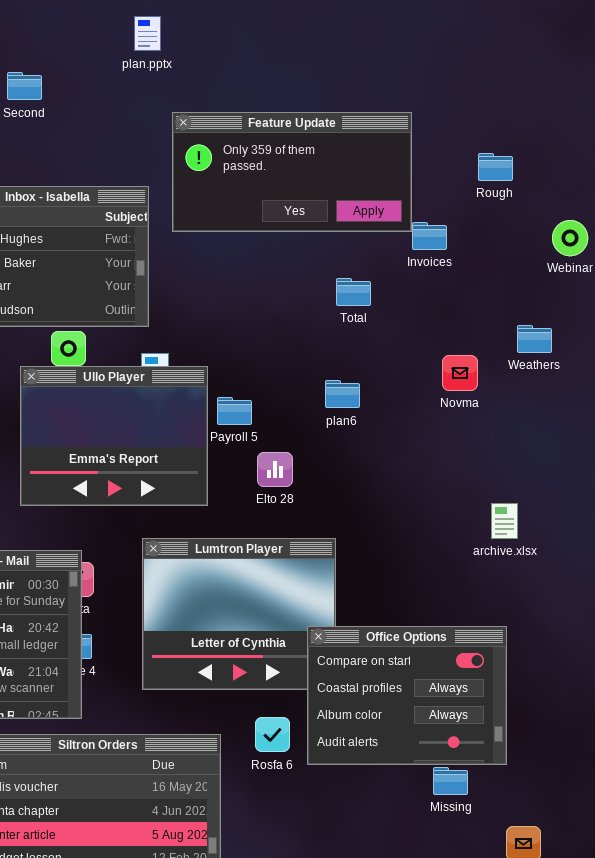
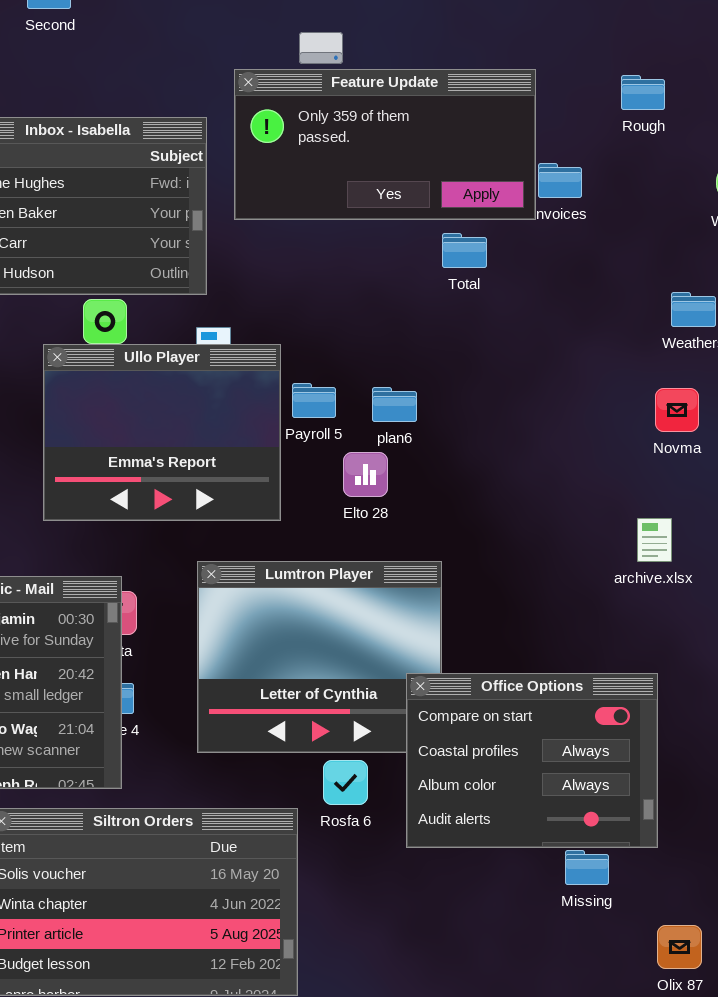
Feature Update: [172,112,412,232] -> [234,69,536,220], moved
Novma: [442,355,478,391] -> [655,388,699,432], moved
plan6: [325,380,360,408] -> [372,387,417,422], moved
Rosfa 6: [255,717,290,752] -> [323,760,368,805], moved

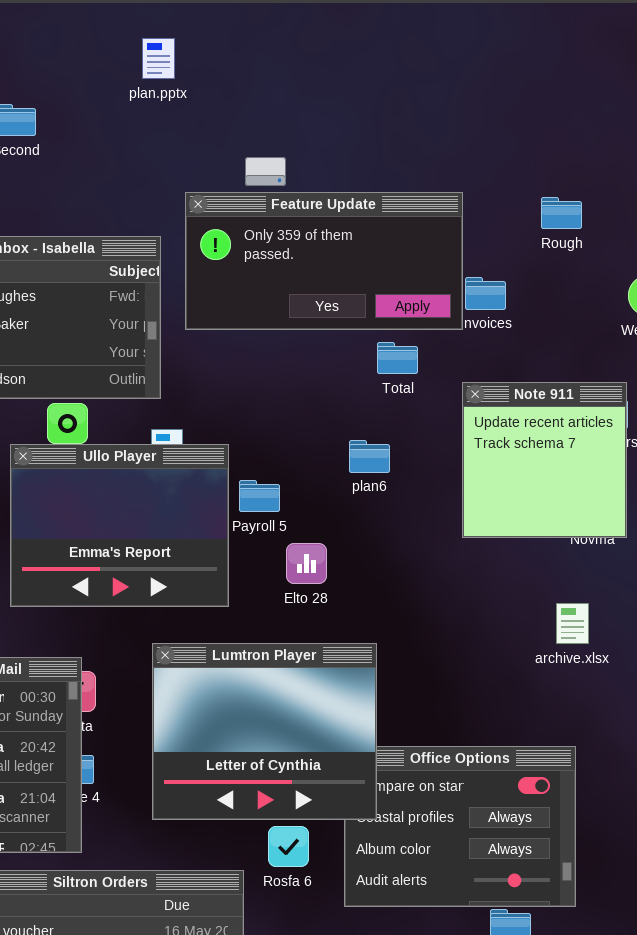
Note 911: none -> [462,382,627,538], opened
plan6: [372,387,417,422] -> [349,440,390,473], moved
Lumtron Player: [197,561,442,753] -> [152,643,377,820], raised

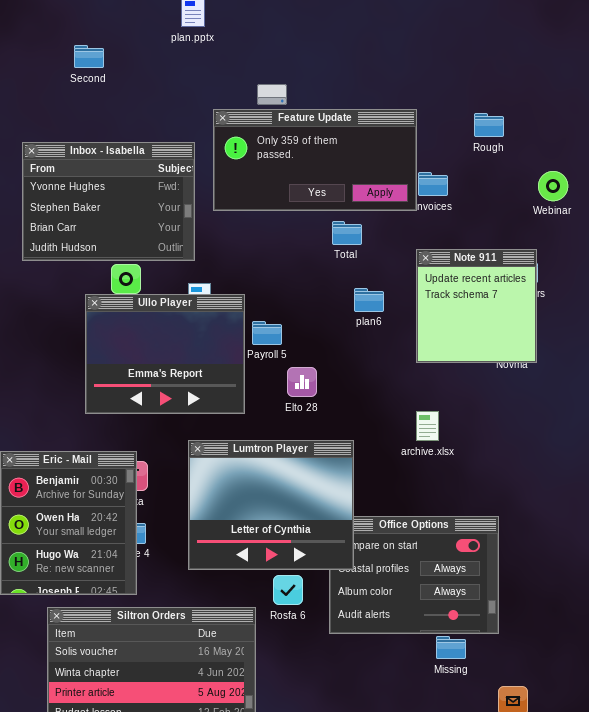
Total: [377,342,418,374] -> [332,221,362,245], moved
plan6: [349,440,390,473] -> [354,288,384,312], moved
archive.xlsx: [556,603,589,644] -> [416,411,439,441], moved

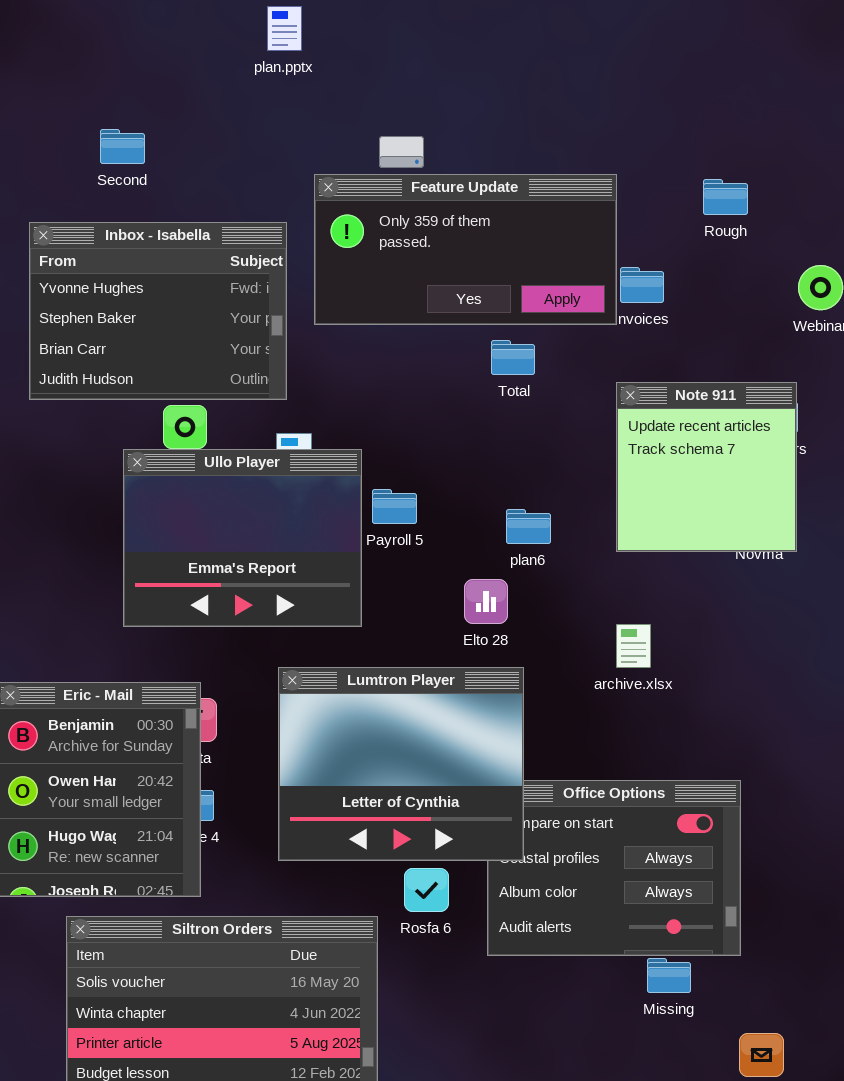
Second: [74,45,104,68] -> [100,129,145,164], moved
plan6: [354,288,384,312] -> [506,509,551,544], moved
Elto 28: [287,367,317,397] -> [464,579,508,624], moved

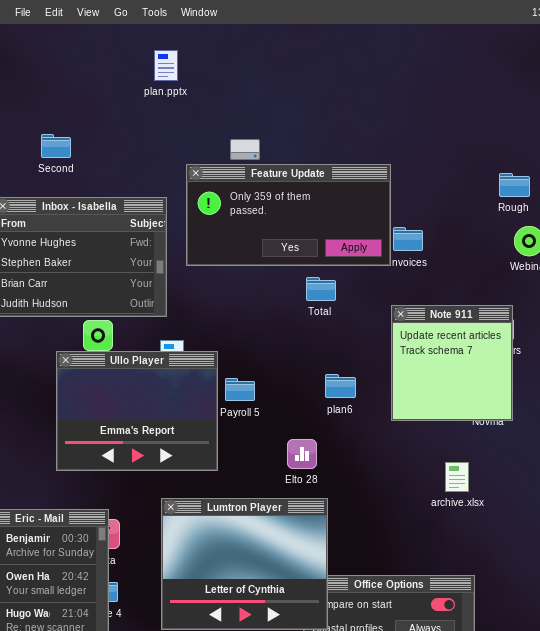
Rough: [703,179,748,215] -> [499,173,530,197], moved
plan6: [506,509,551,544] -> [325,374,356,398], moved
archive.xlsx: [616,624,651,668] -> [445,462,469,492], moved

